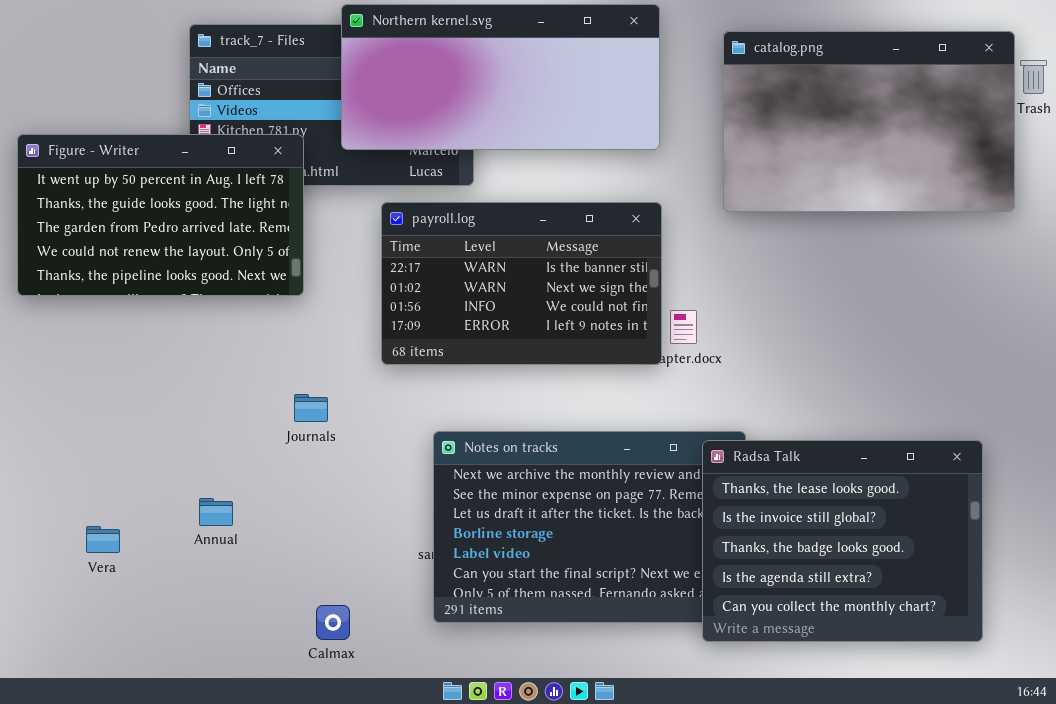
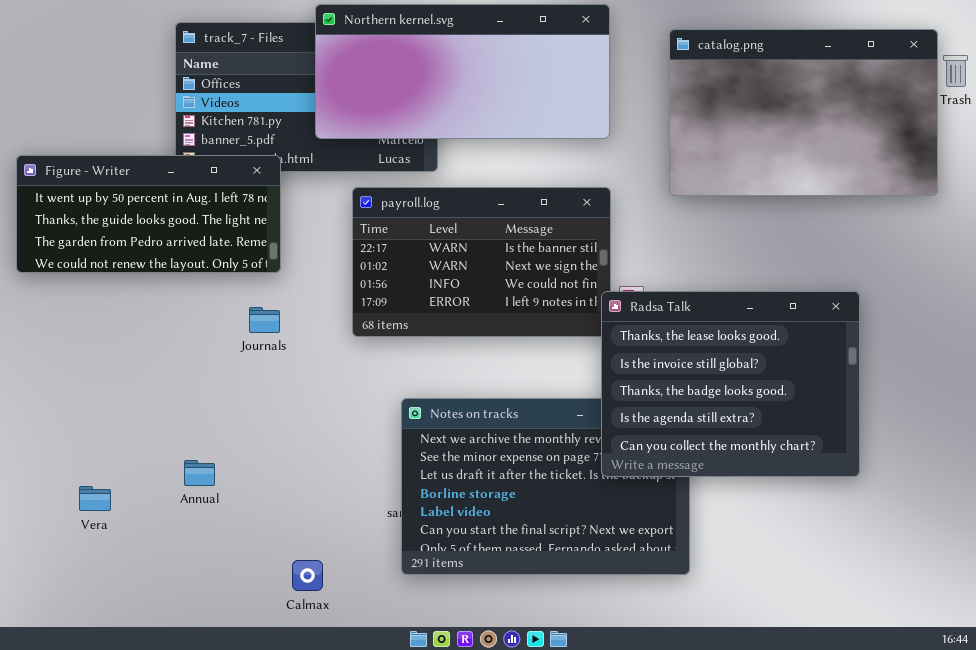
Figure - Writer: [17,134,304,296] -> [16,155,281,273], resized
Journals: [294,394,328,422] -> [249,307,280,333], moved
Radsa Talk: [702,440,983,642] -> [601,291,860,477], moved

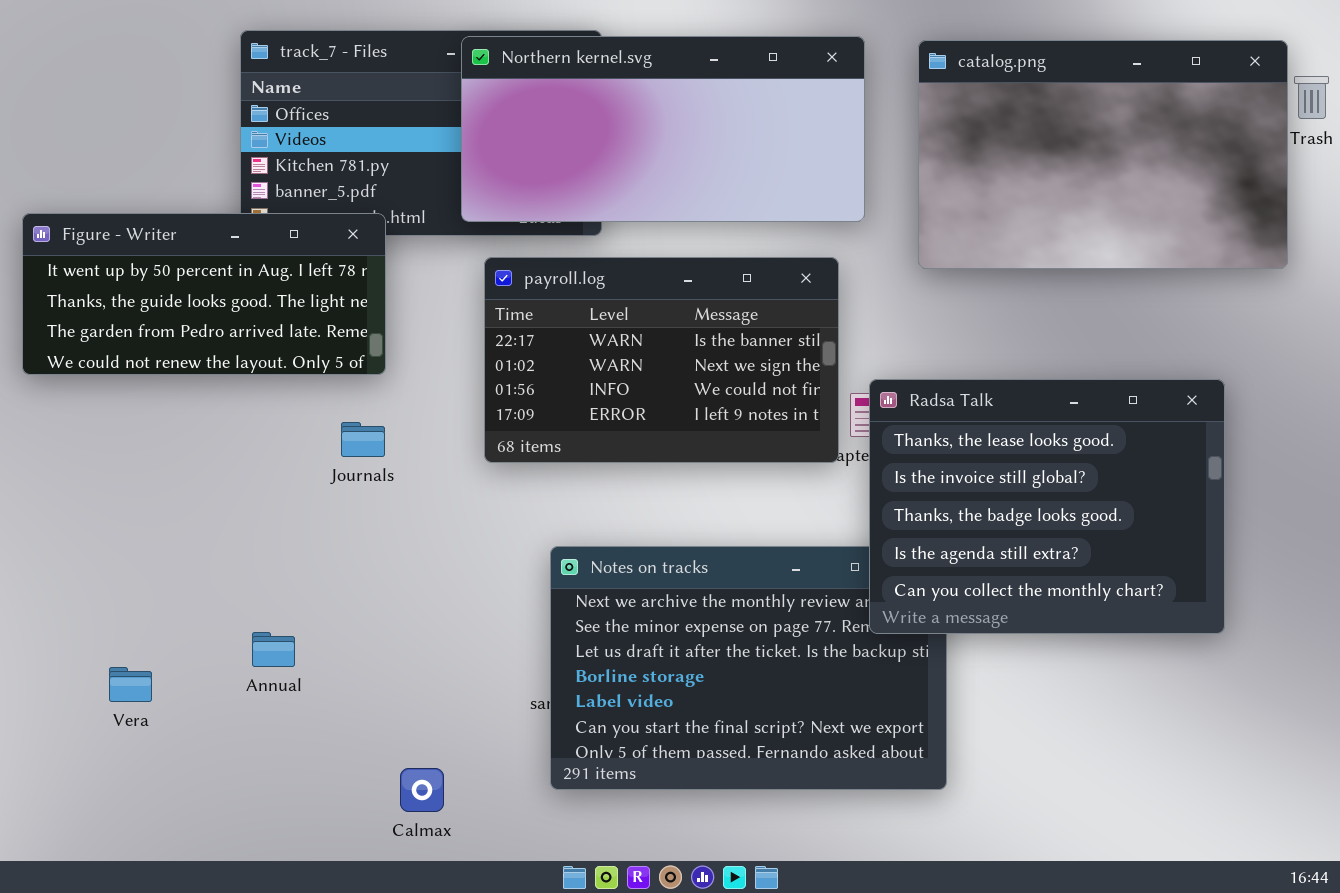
Northern kernel.svg: [315,4,610,139] -> [461,36,865,222], moved
Radsa Talk: [601,291,860,477] -> [869,379,1225,634], moved

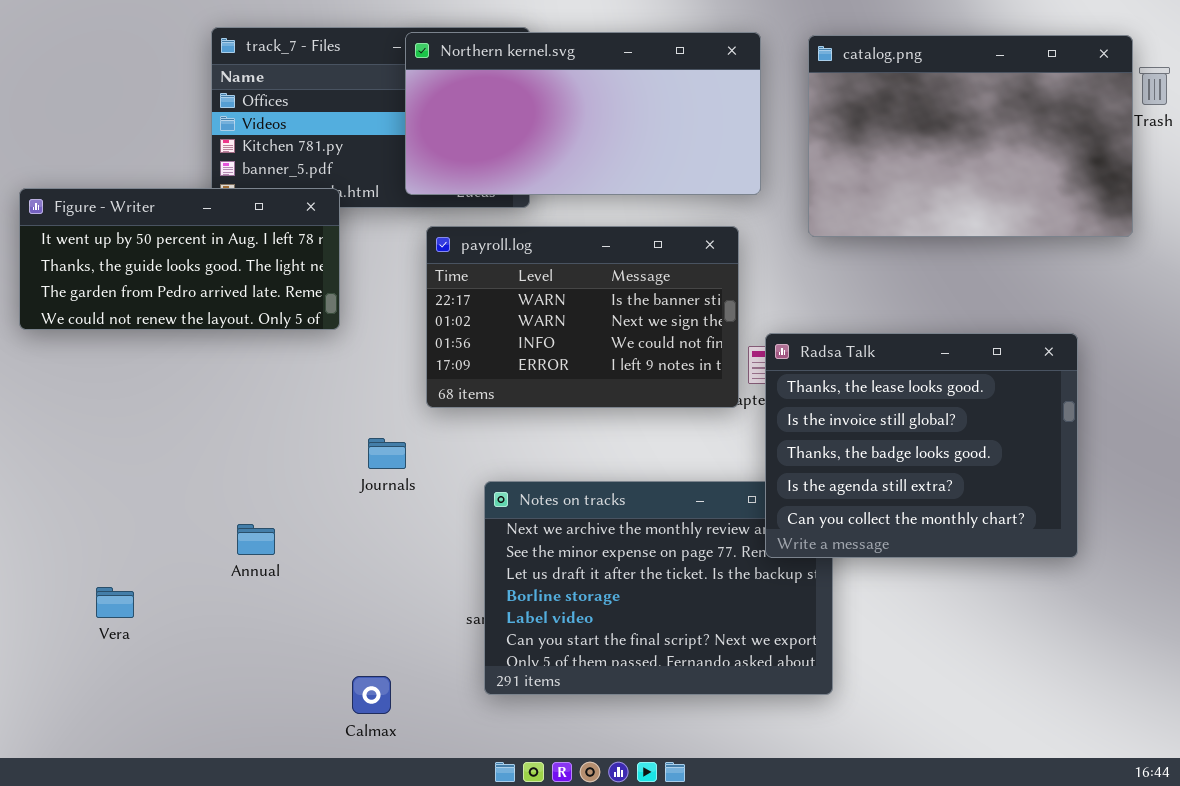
Journals: [341,422,385,457] -> [368,438,406,469], moved
Annual: [252,632,295,667] -> [237,524,275,555], moved

